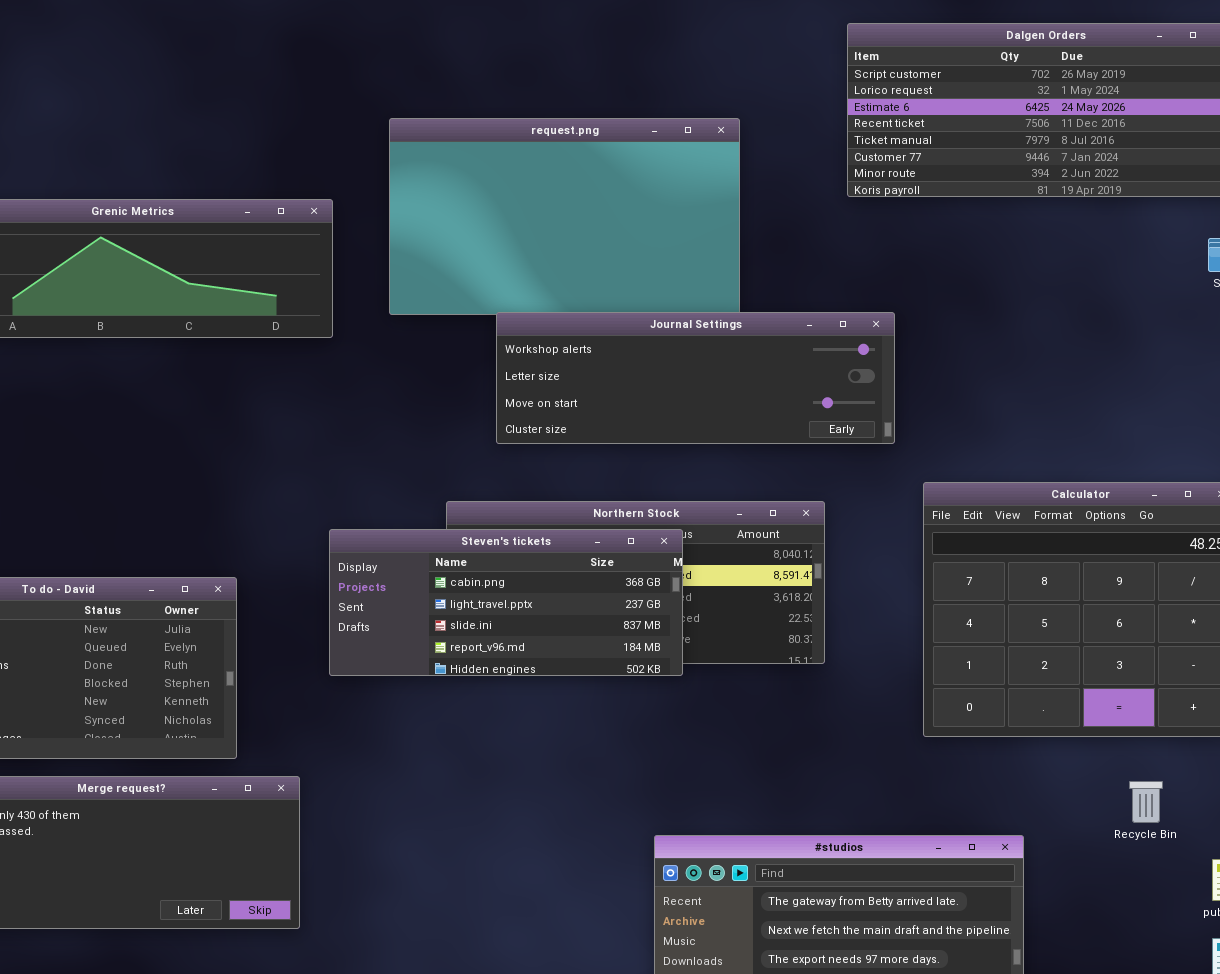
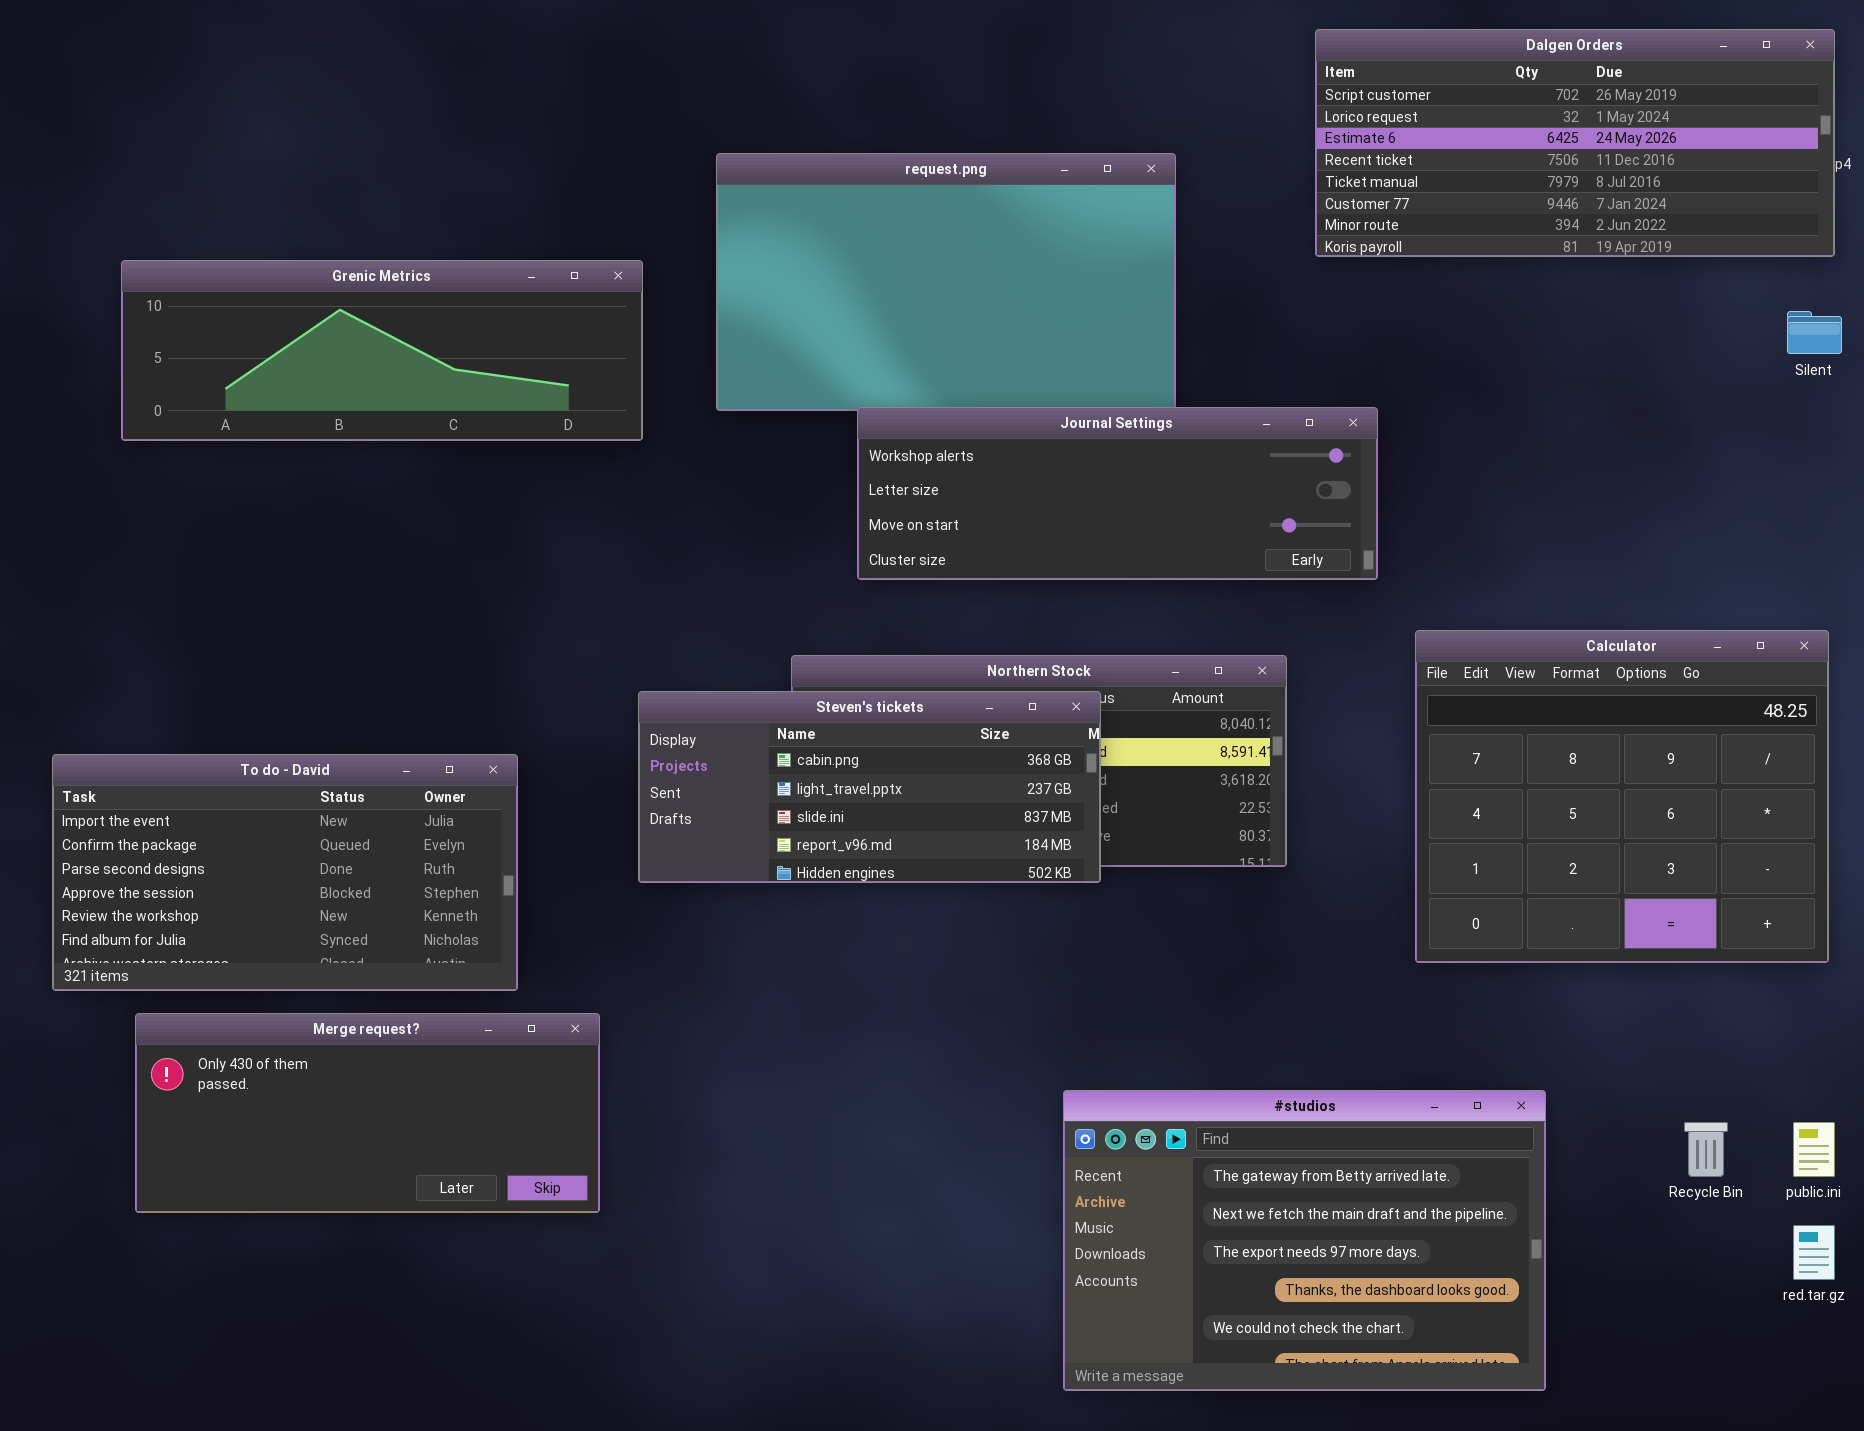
Recycle Bin: [1129,781,1163,823] -> [1684,1122,1728,1177], moved

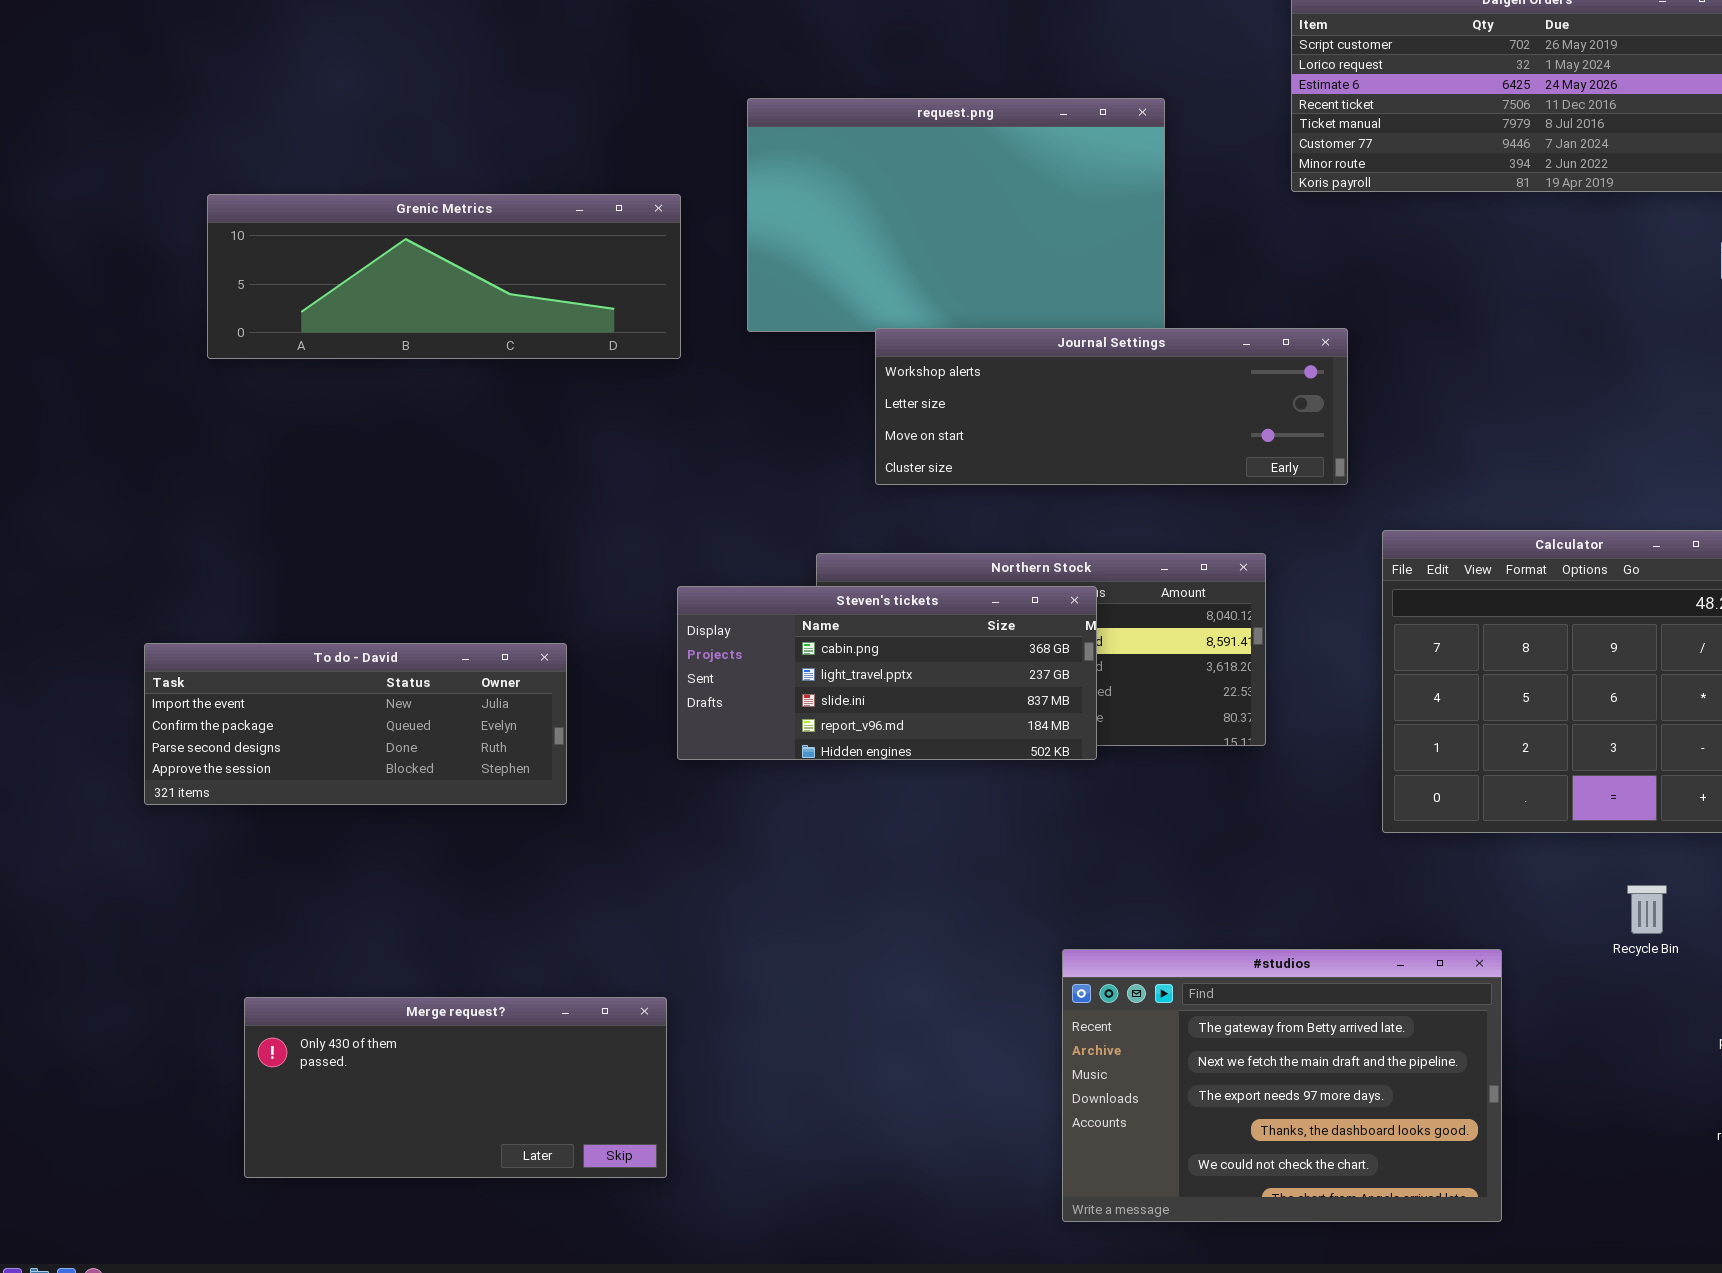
To do - David: [52,754,518,991] -> [144,643,567,805], resized
Merge request?: [135,1013,600,1213] -> [244,997,667,1178], moved
Recycle Bin: [1684,1122,1728,1177] -> [1627,885,1667,934], moved

